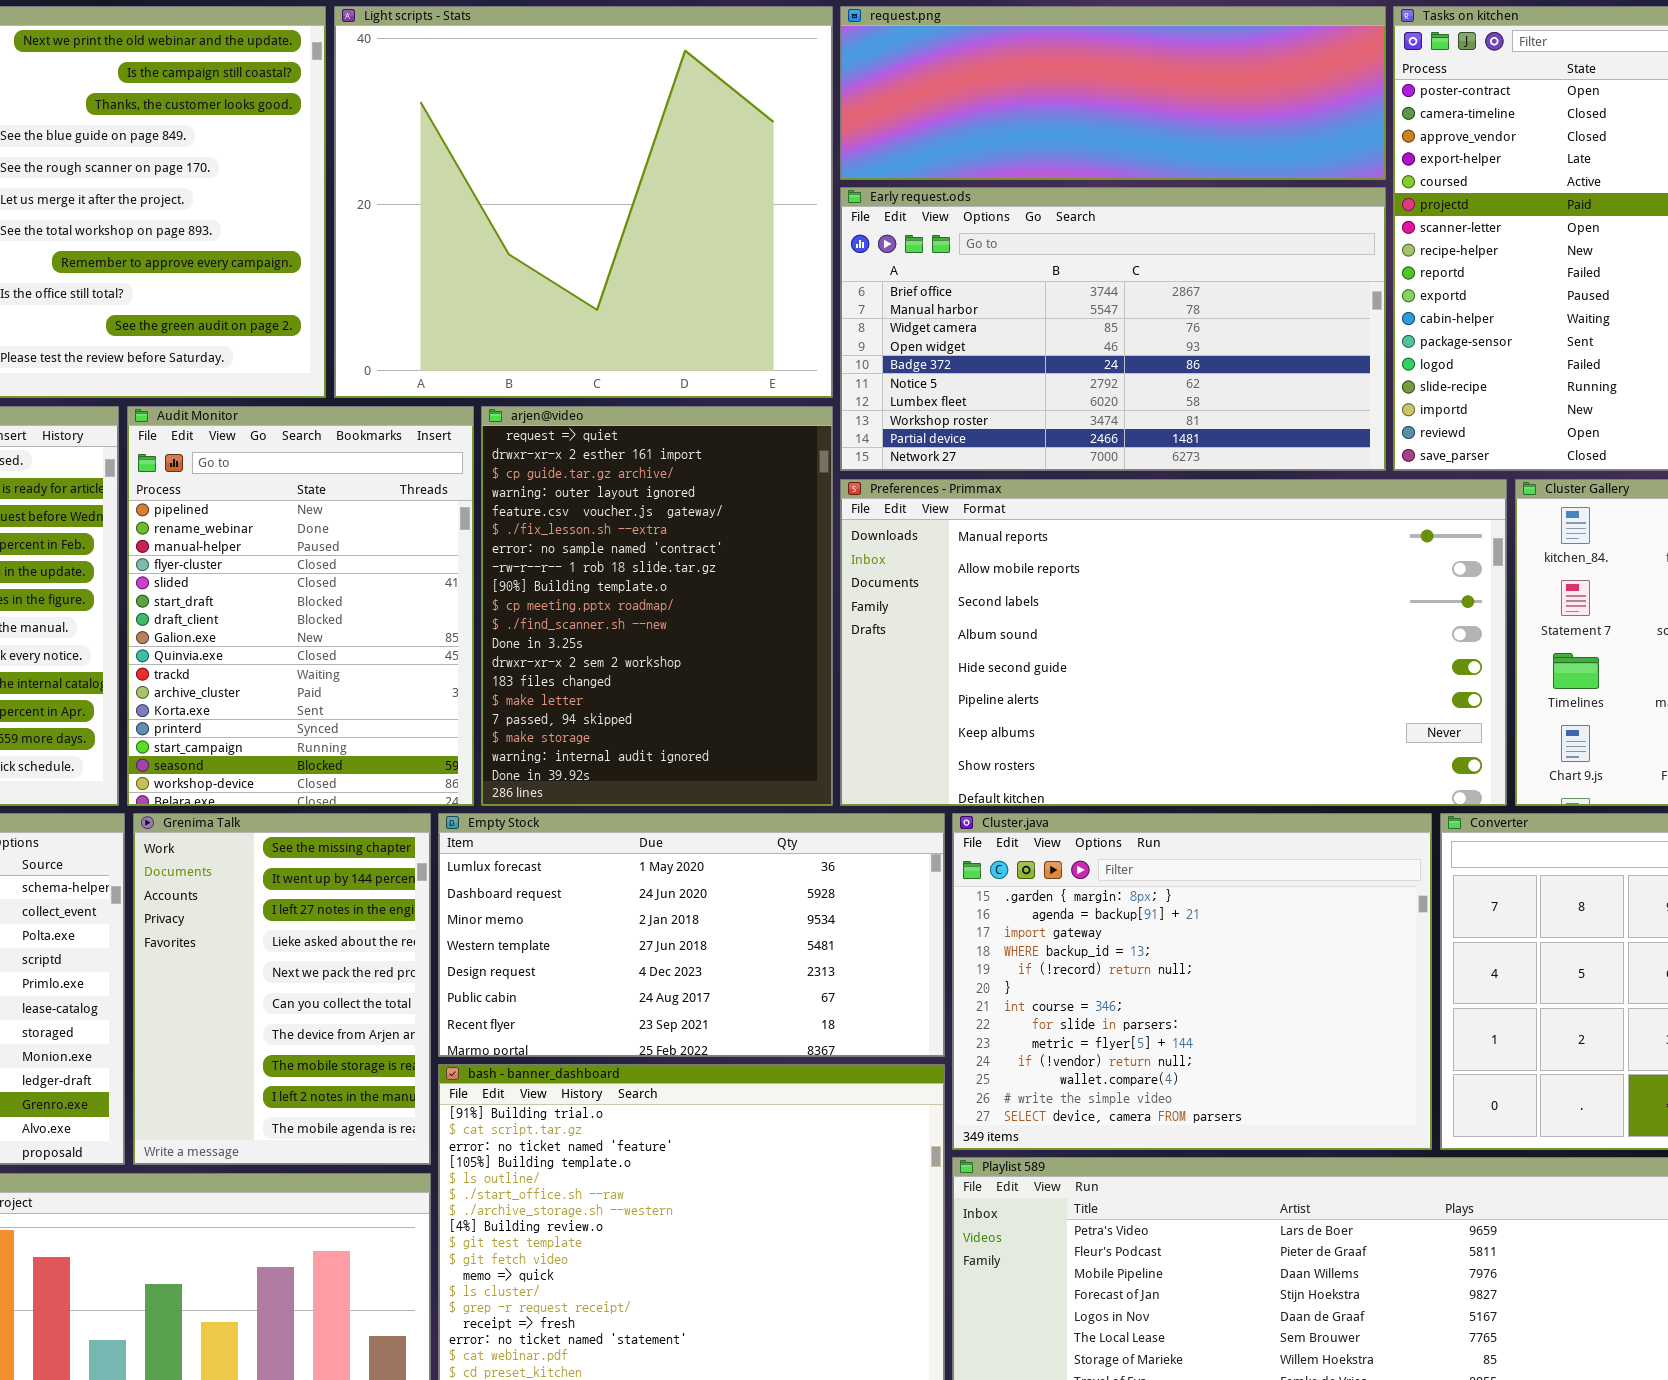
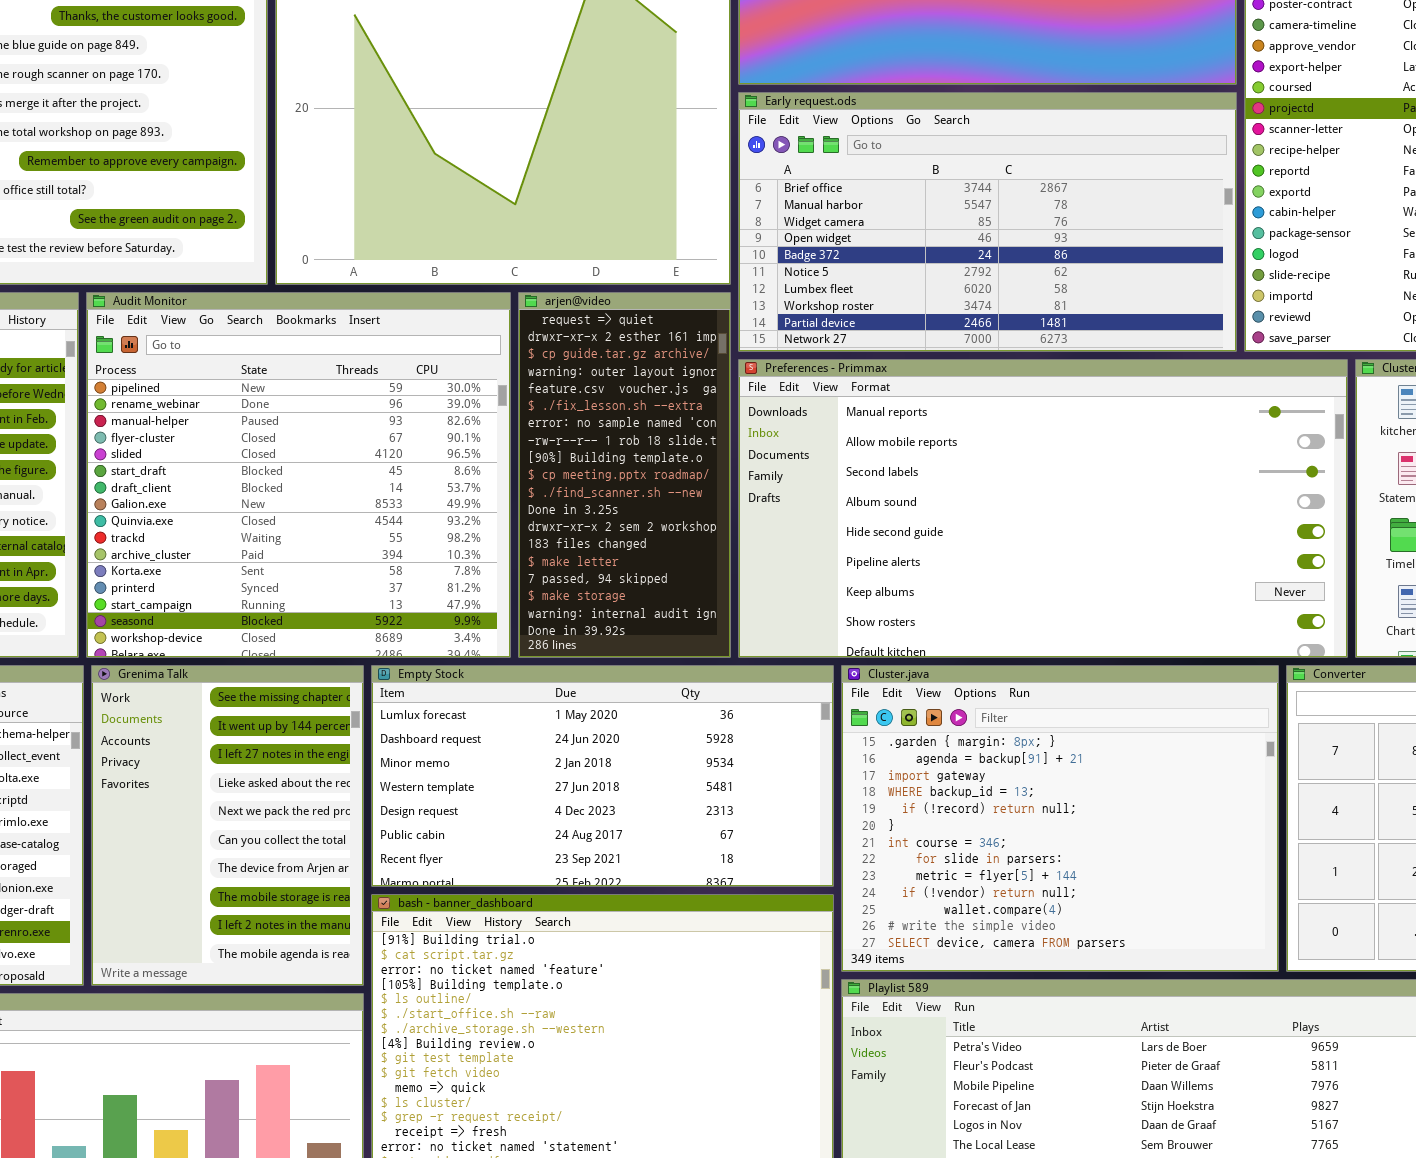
Audit Monitor: [127,406,474,806] -> [86,292,511,658], resized
arjen@video: [481,406,833,806] -> [518,292,731,658], resized

